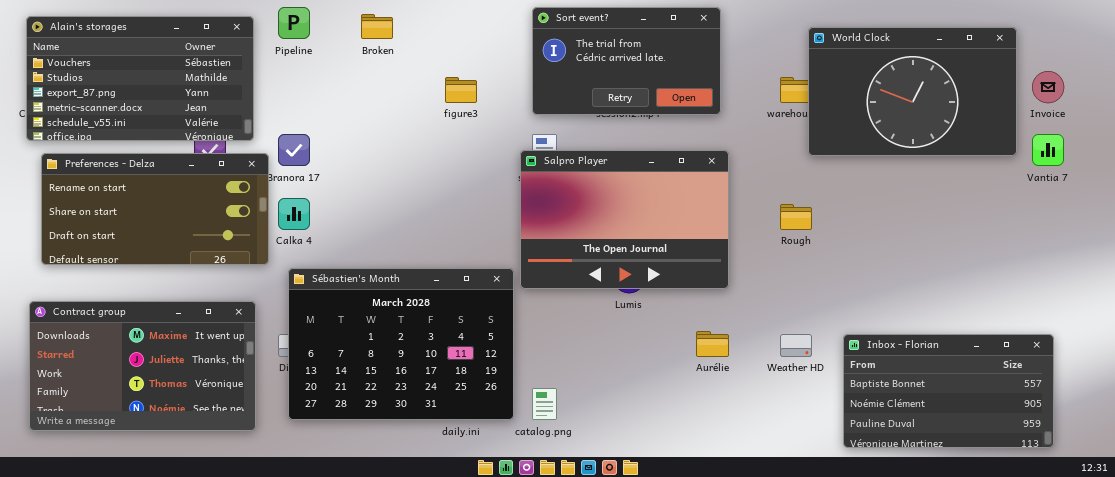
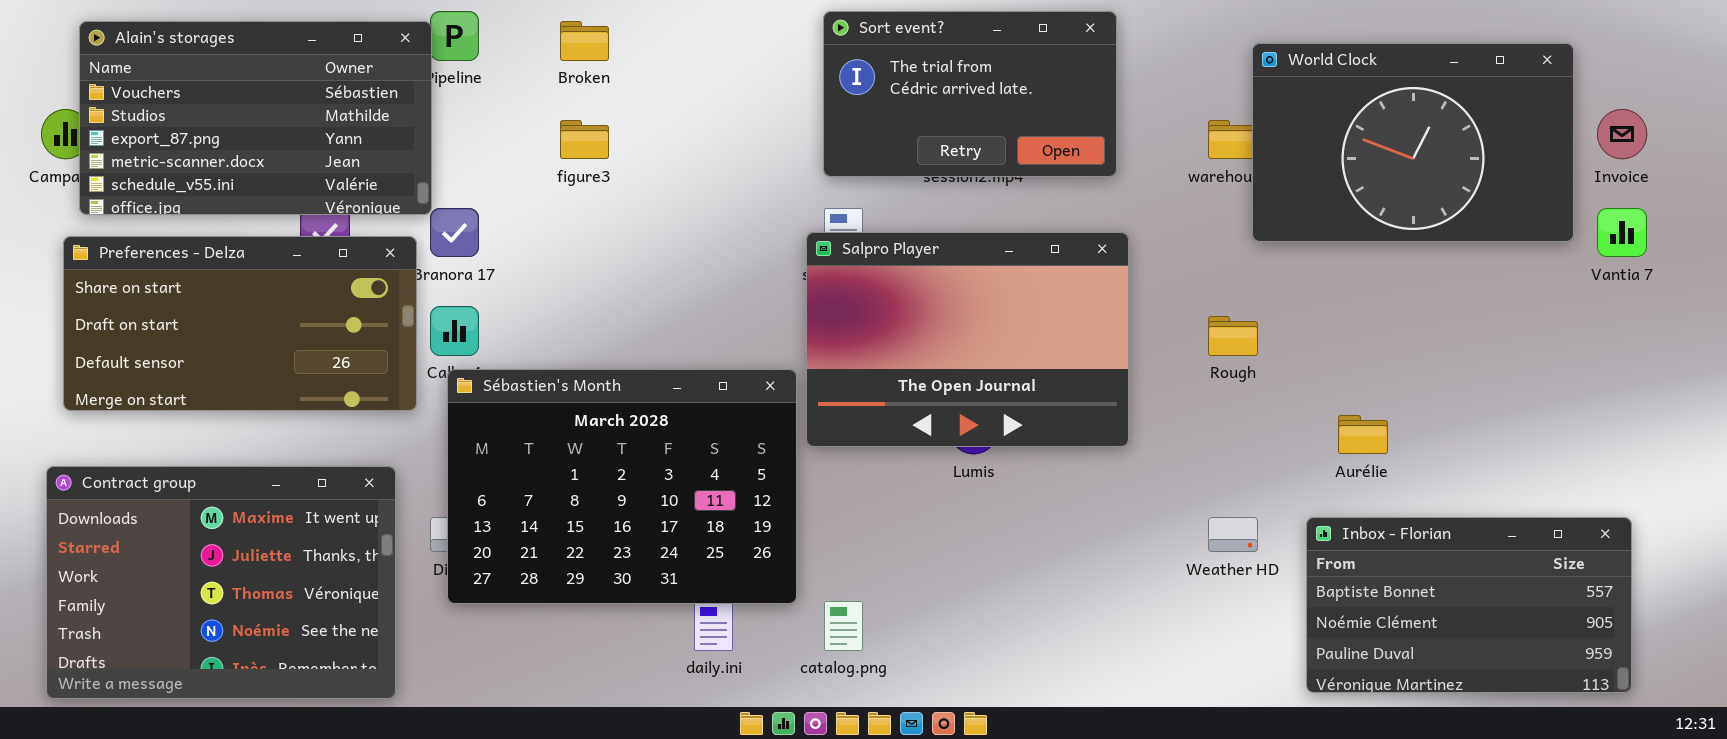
Alain's storages: [26,16,254,141] -> [79,21,432,215], moved
figure3: [445,77,477,103] -> [560,120,609,159], moved
Preferences - Delza: [41,153,269,265] -> [63,236,417,411], scrolled down 1 row
Sébastien's Month: [288,268,514,420] -> [447,369,797,604], moved
Contract group: [29,301,256,431] -> [46,466,396,699], resized
Aurélie: [696,331,729,357] -> [1338,415,1388,454], moved

